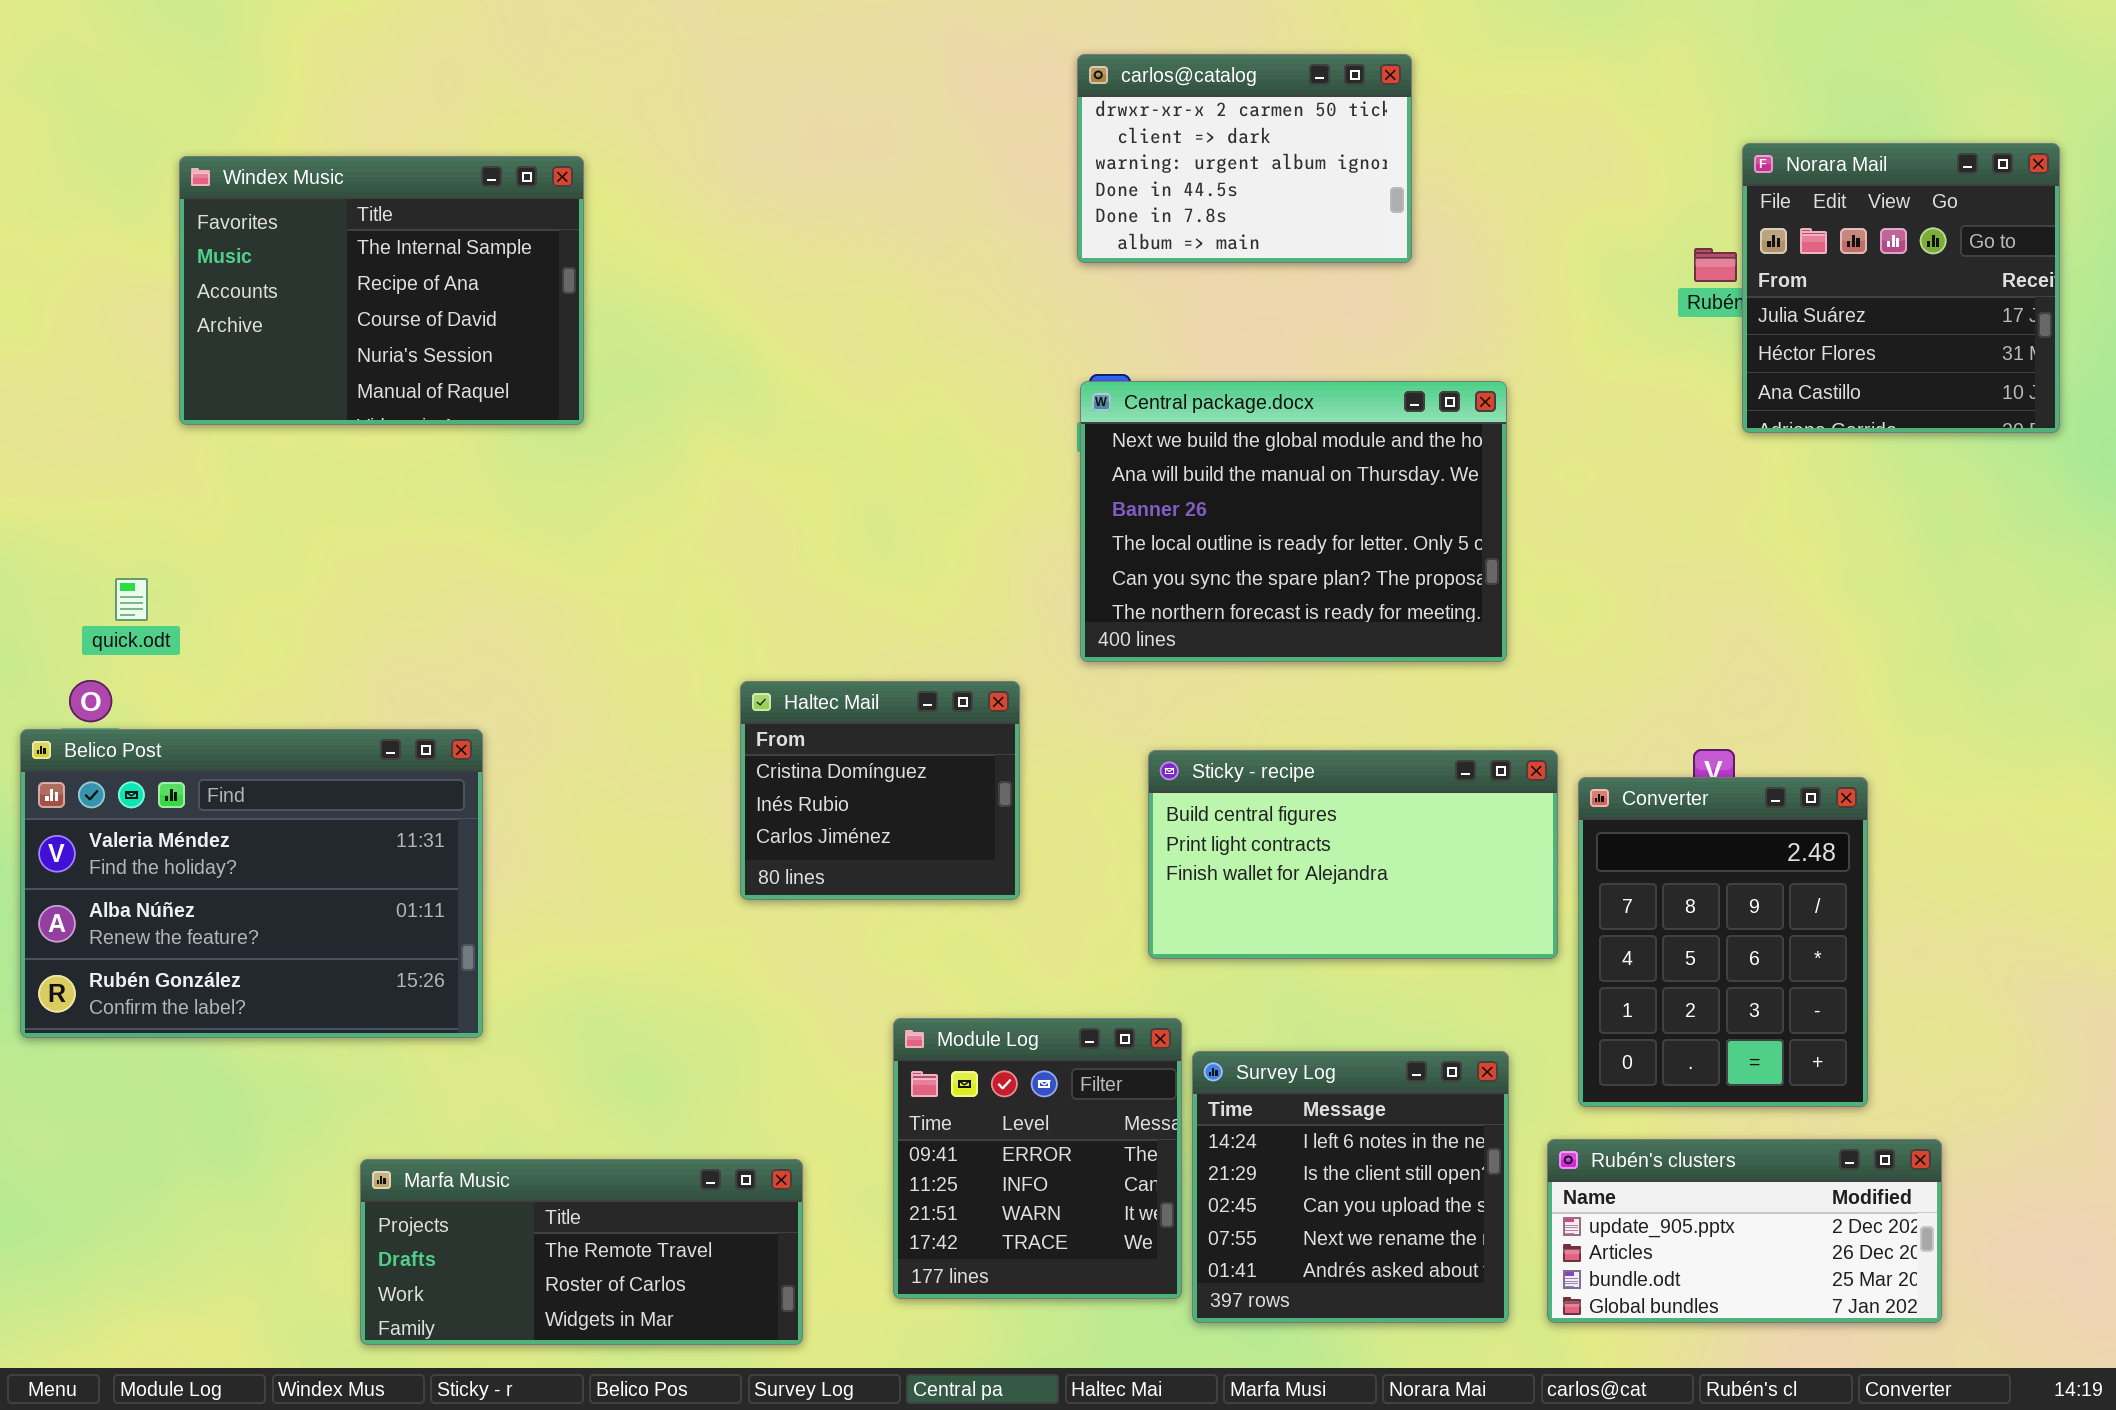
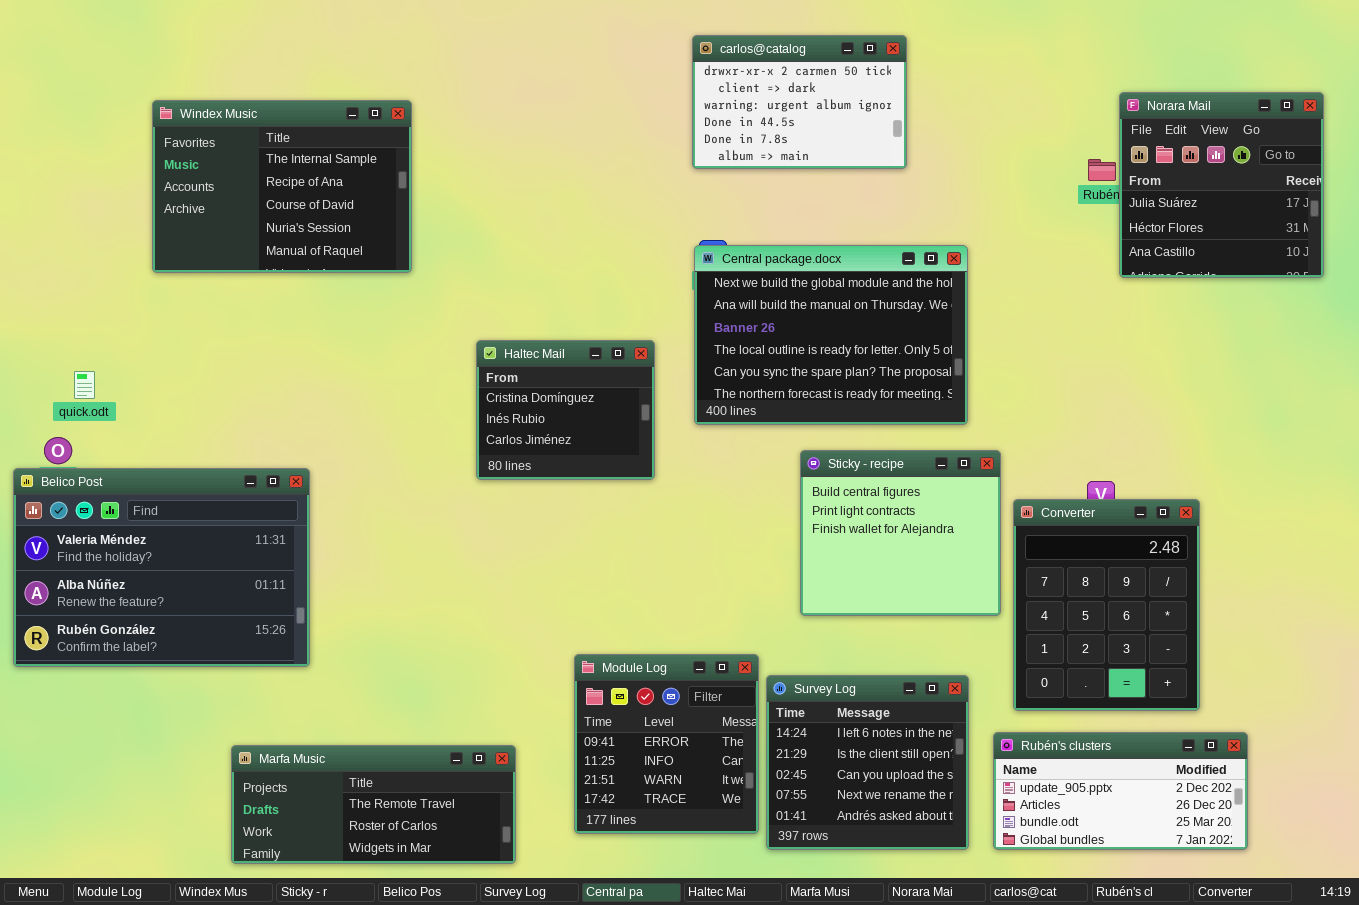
Windex Music: [179,156,584,425] -> [152,100,412,273], moved
Haltec Mail: [740,681,1020,900] -> [476,340,655,480], moved
Sticky - recipe: [1148,750,1558,959] -> [800,450,1001,616], resized

